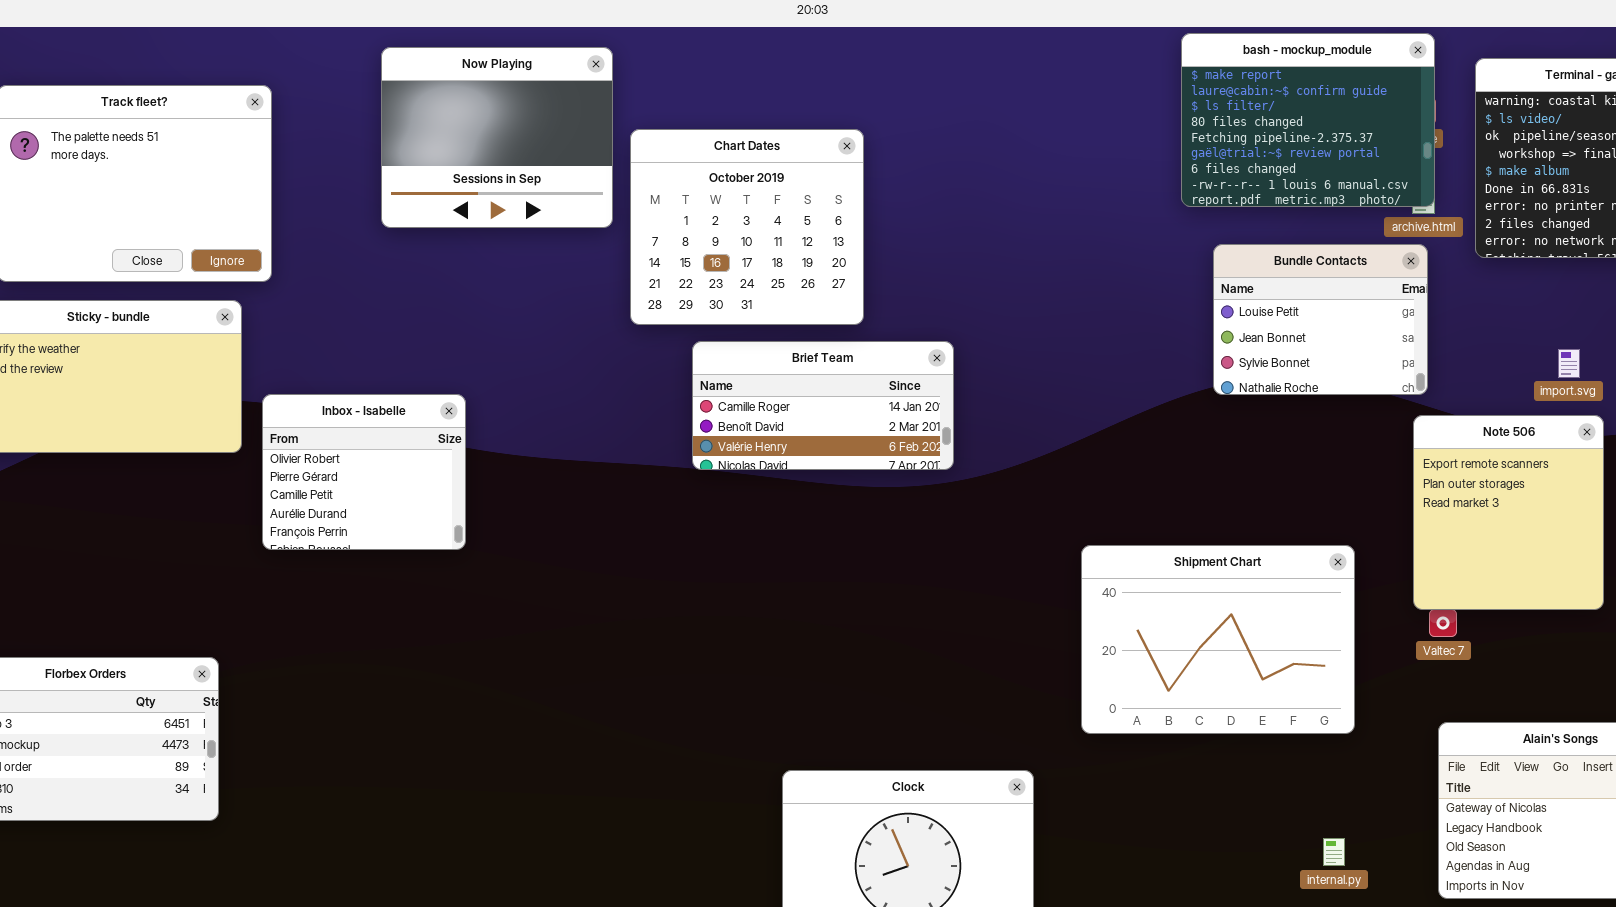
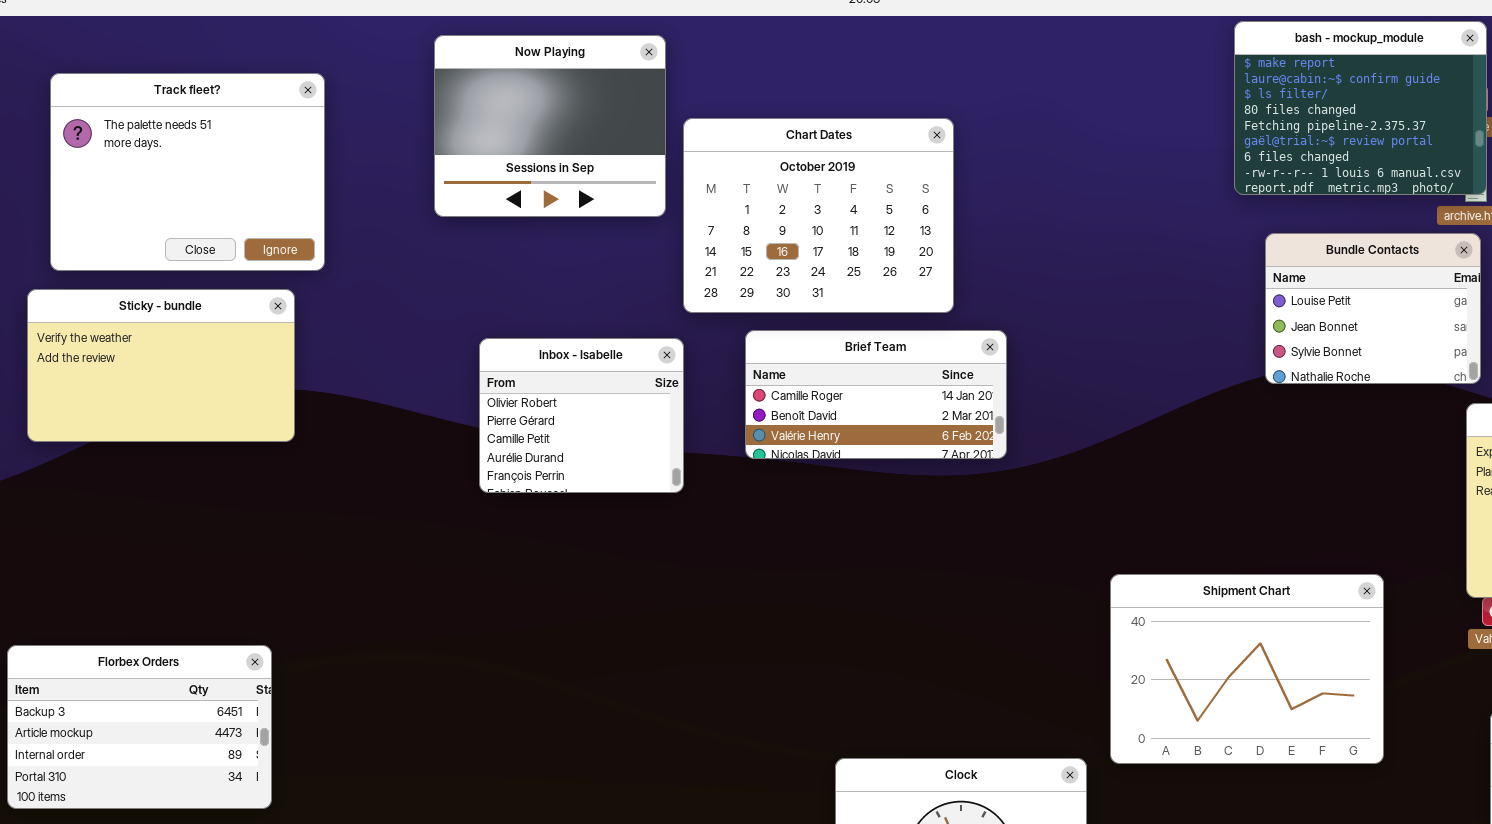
Chart Dates: [630,129,864,325] -> [683,118,954,313], resized
Inbox - Isabelle: [262,394,466,550] -> [479,338,684,493], moved
Shipment Chart: [1081,545,1355,734] -> [1110,574,1384,764], moved

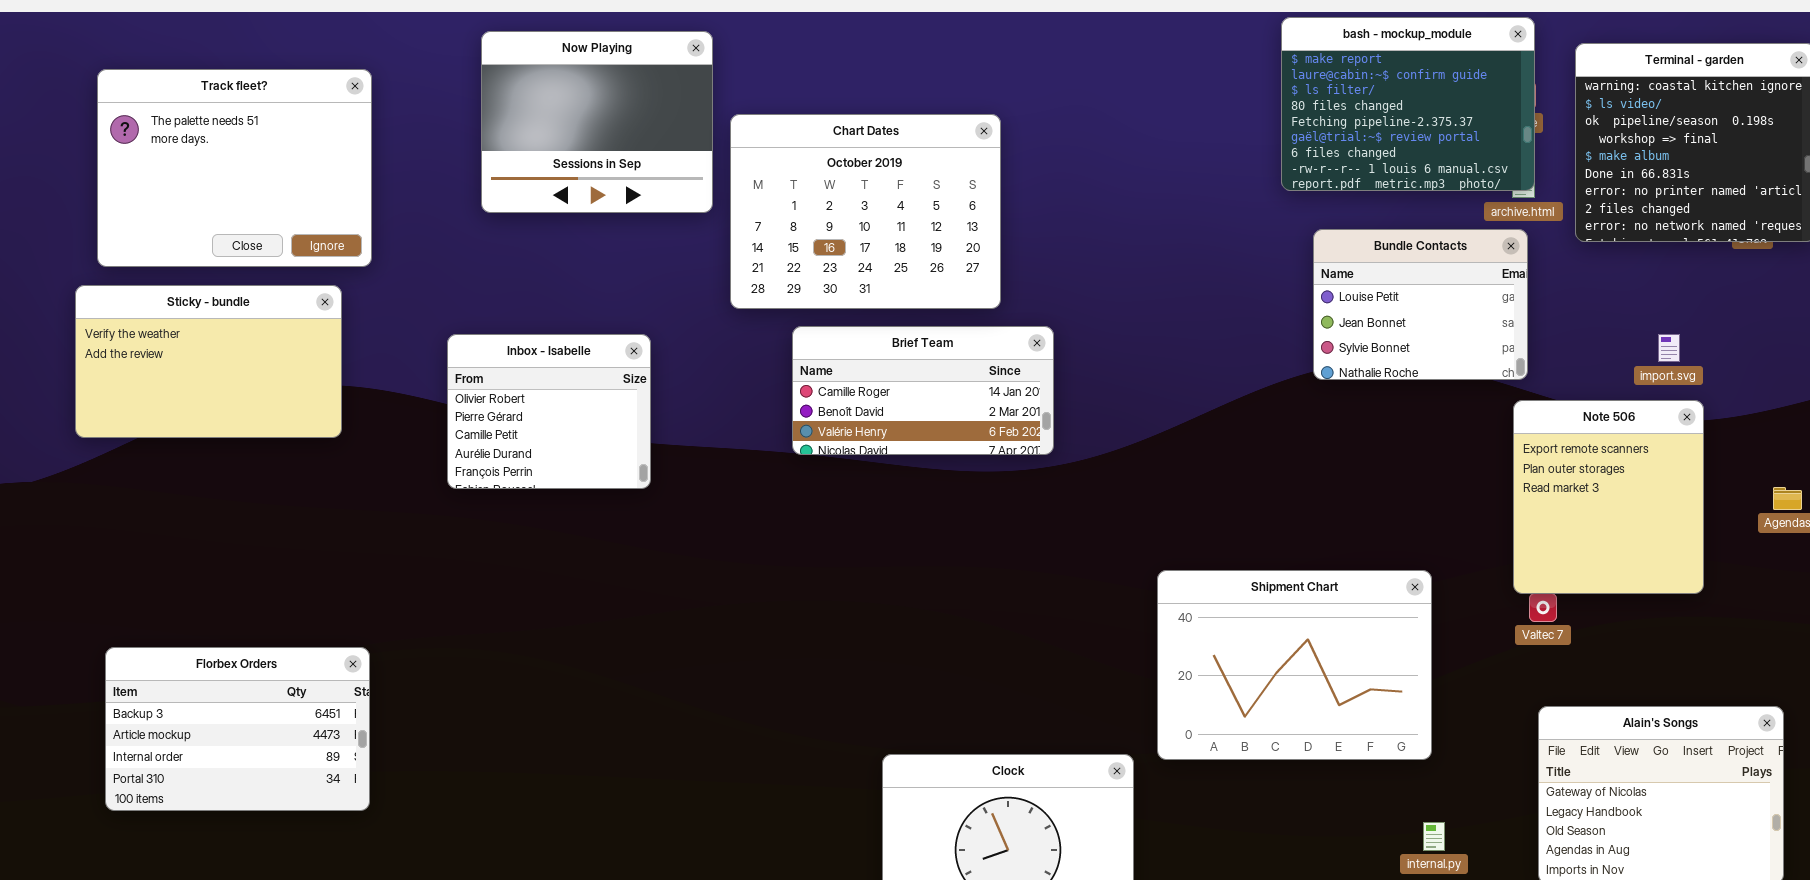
Inbox - Isabelle: [479,338,684,493] -> [447,334,651,489], moved
Florbex Orders: [7,645,272,809] -> [105,647,370,811], moved

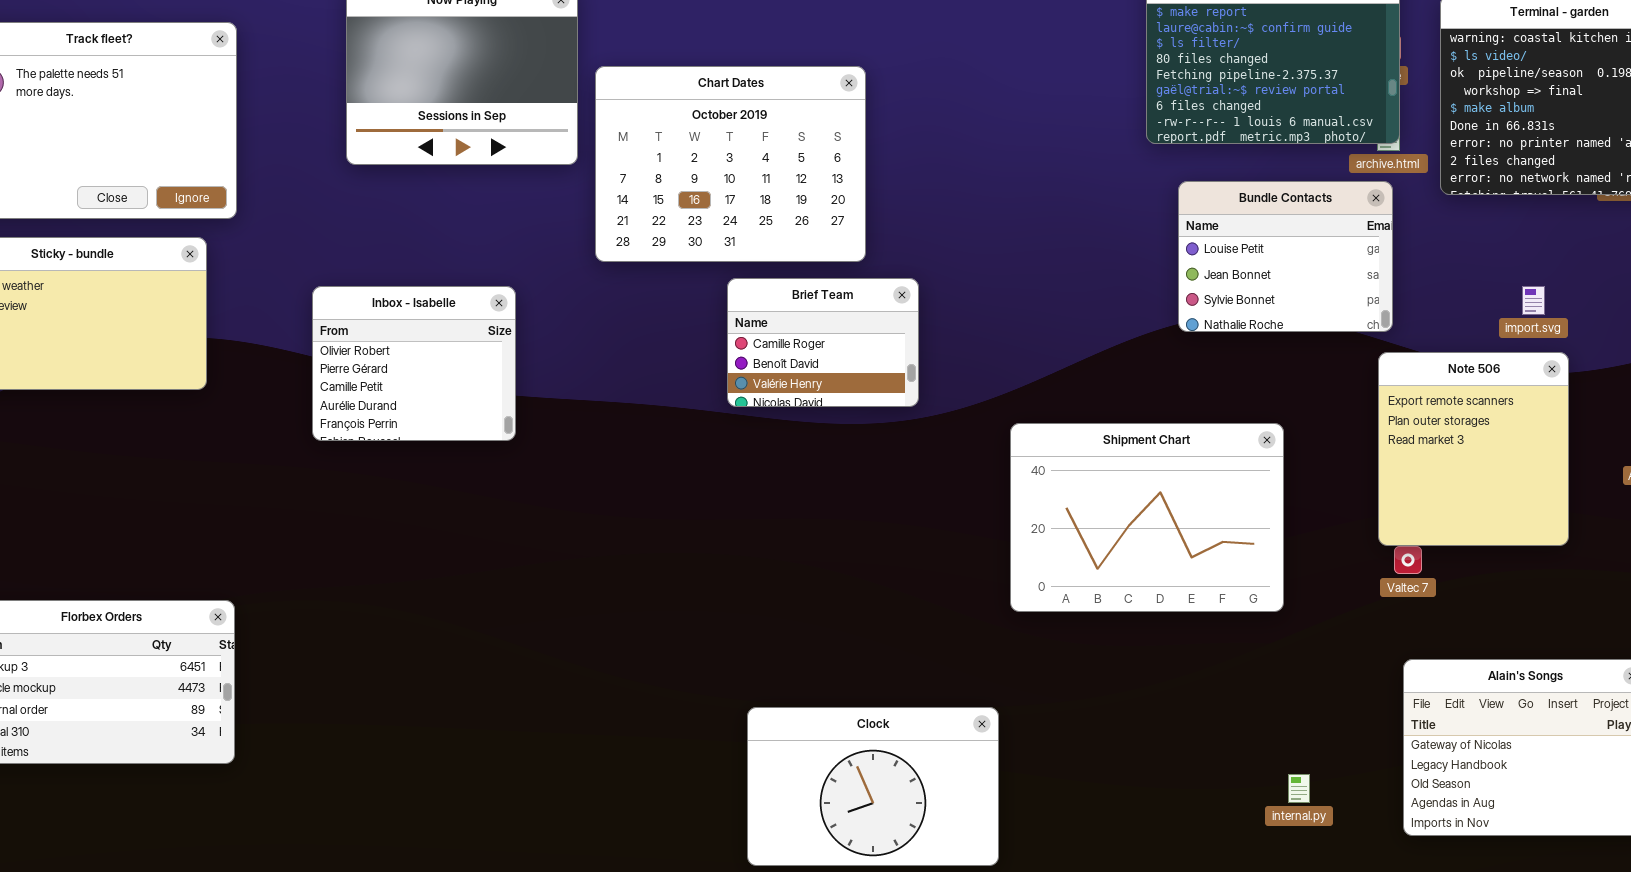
Brief Team: [792,326,1054,455] -> [727,278,919,407], resized
Shipment Chart: [1157,570,1432,760] -> [1010,423,1284,612], moved

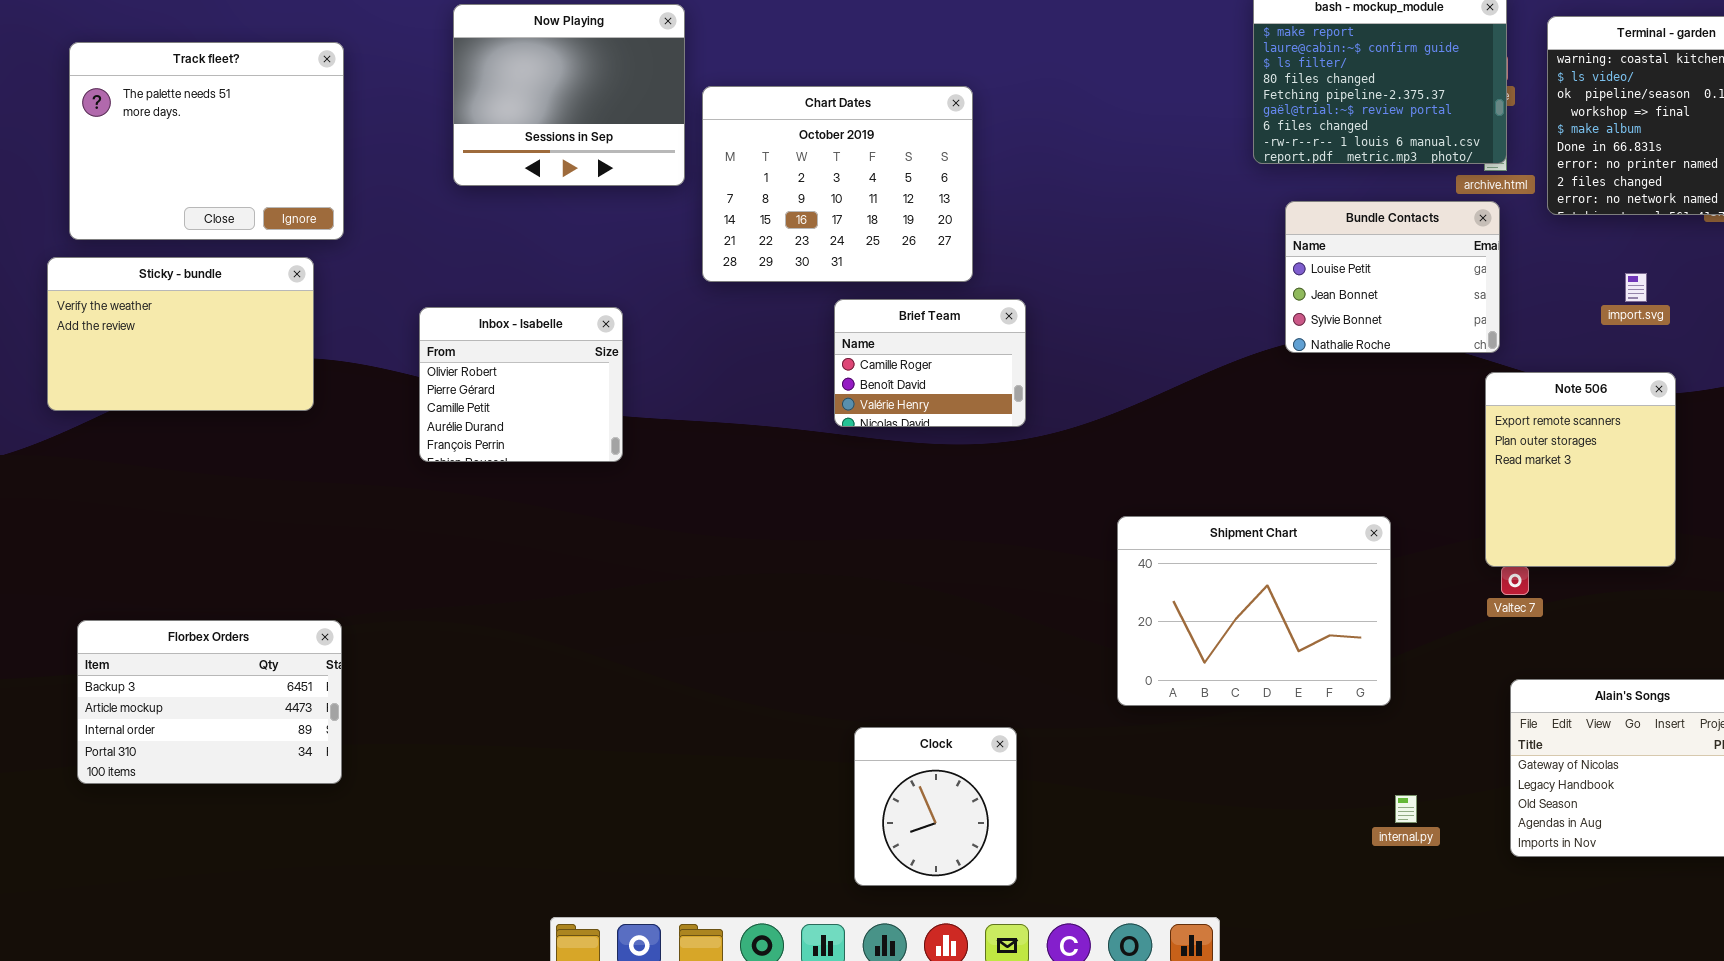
import.svg: [1522,286,1545,315] -> [1625,273,1647,302], moved
Shipment Chart: [1010,423,1284,612] -> [1117,516,1391,706], moved
Clock: [747,707,999,866] -> [854,727,1017,886], resized

